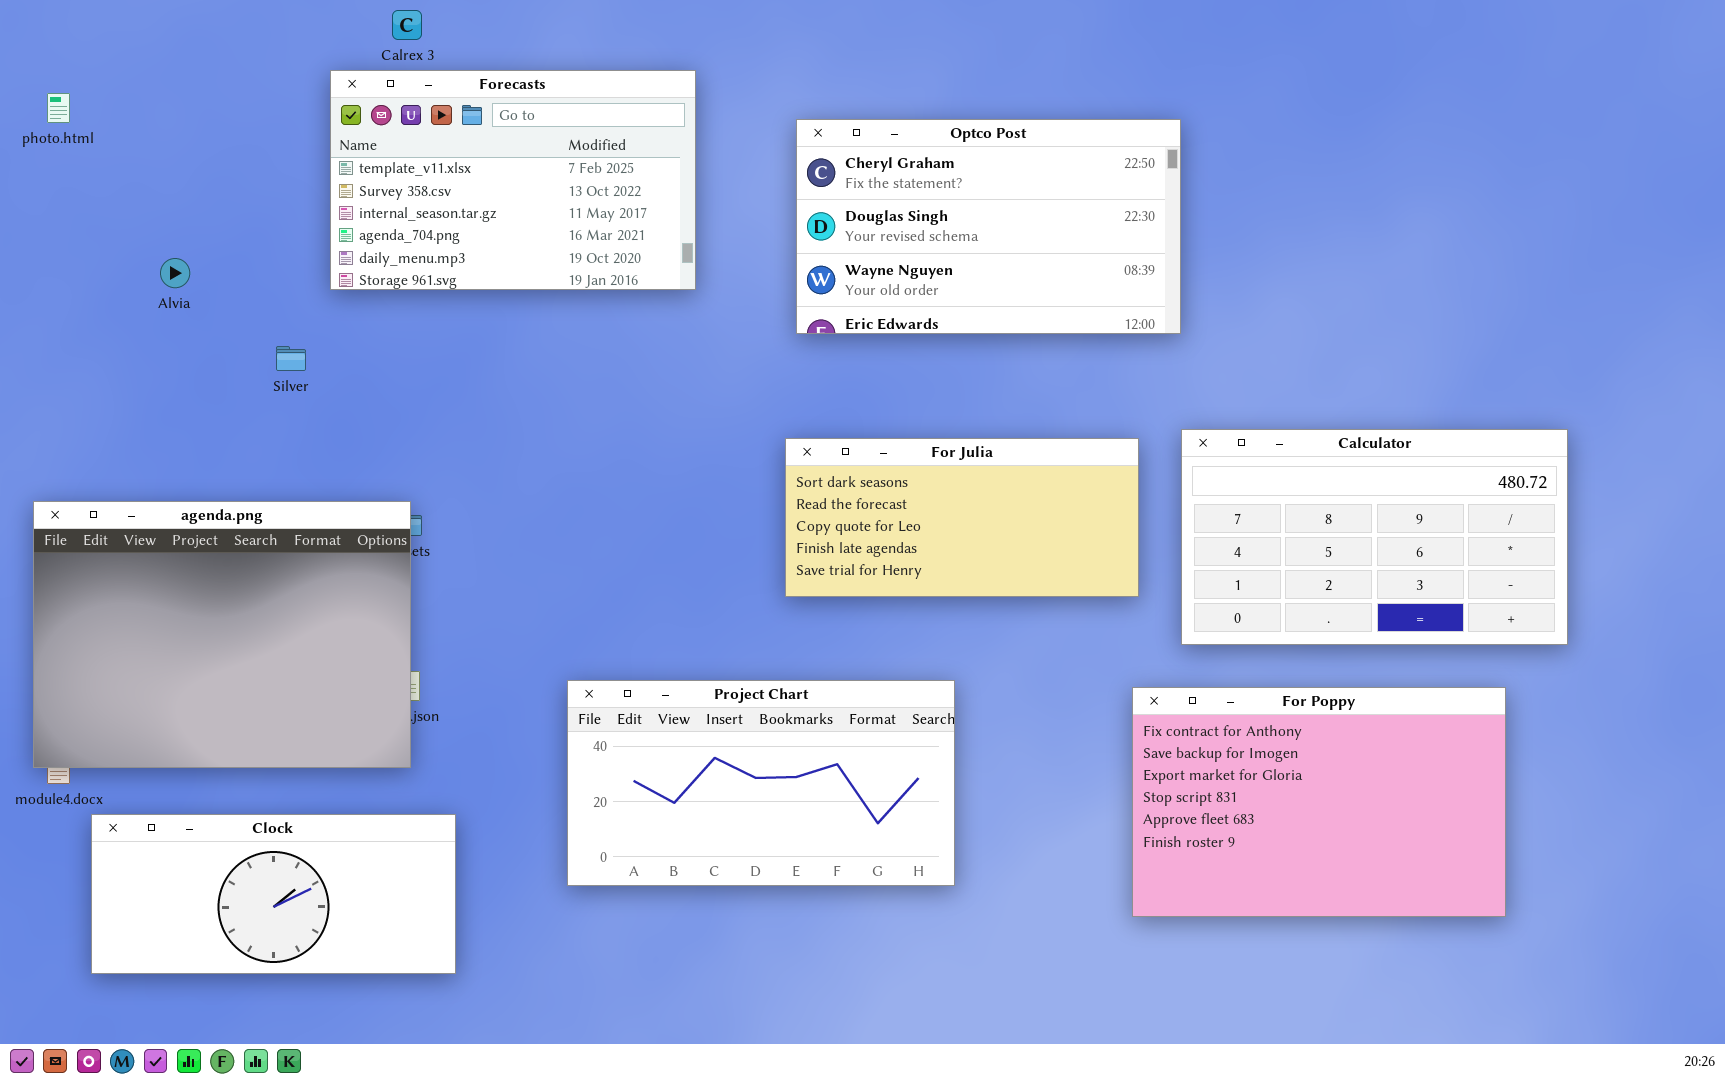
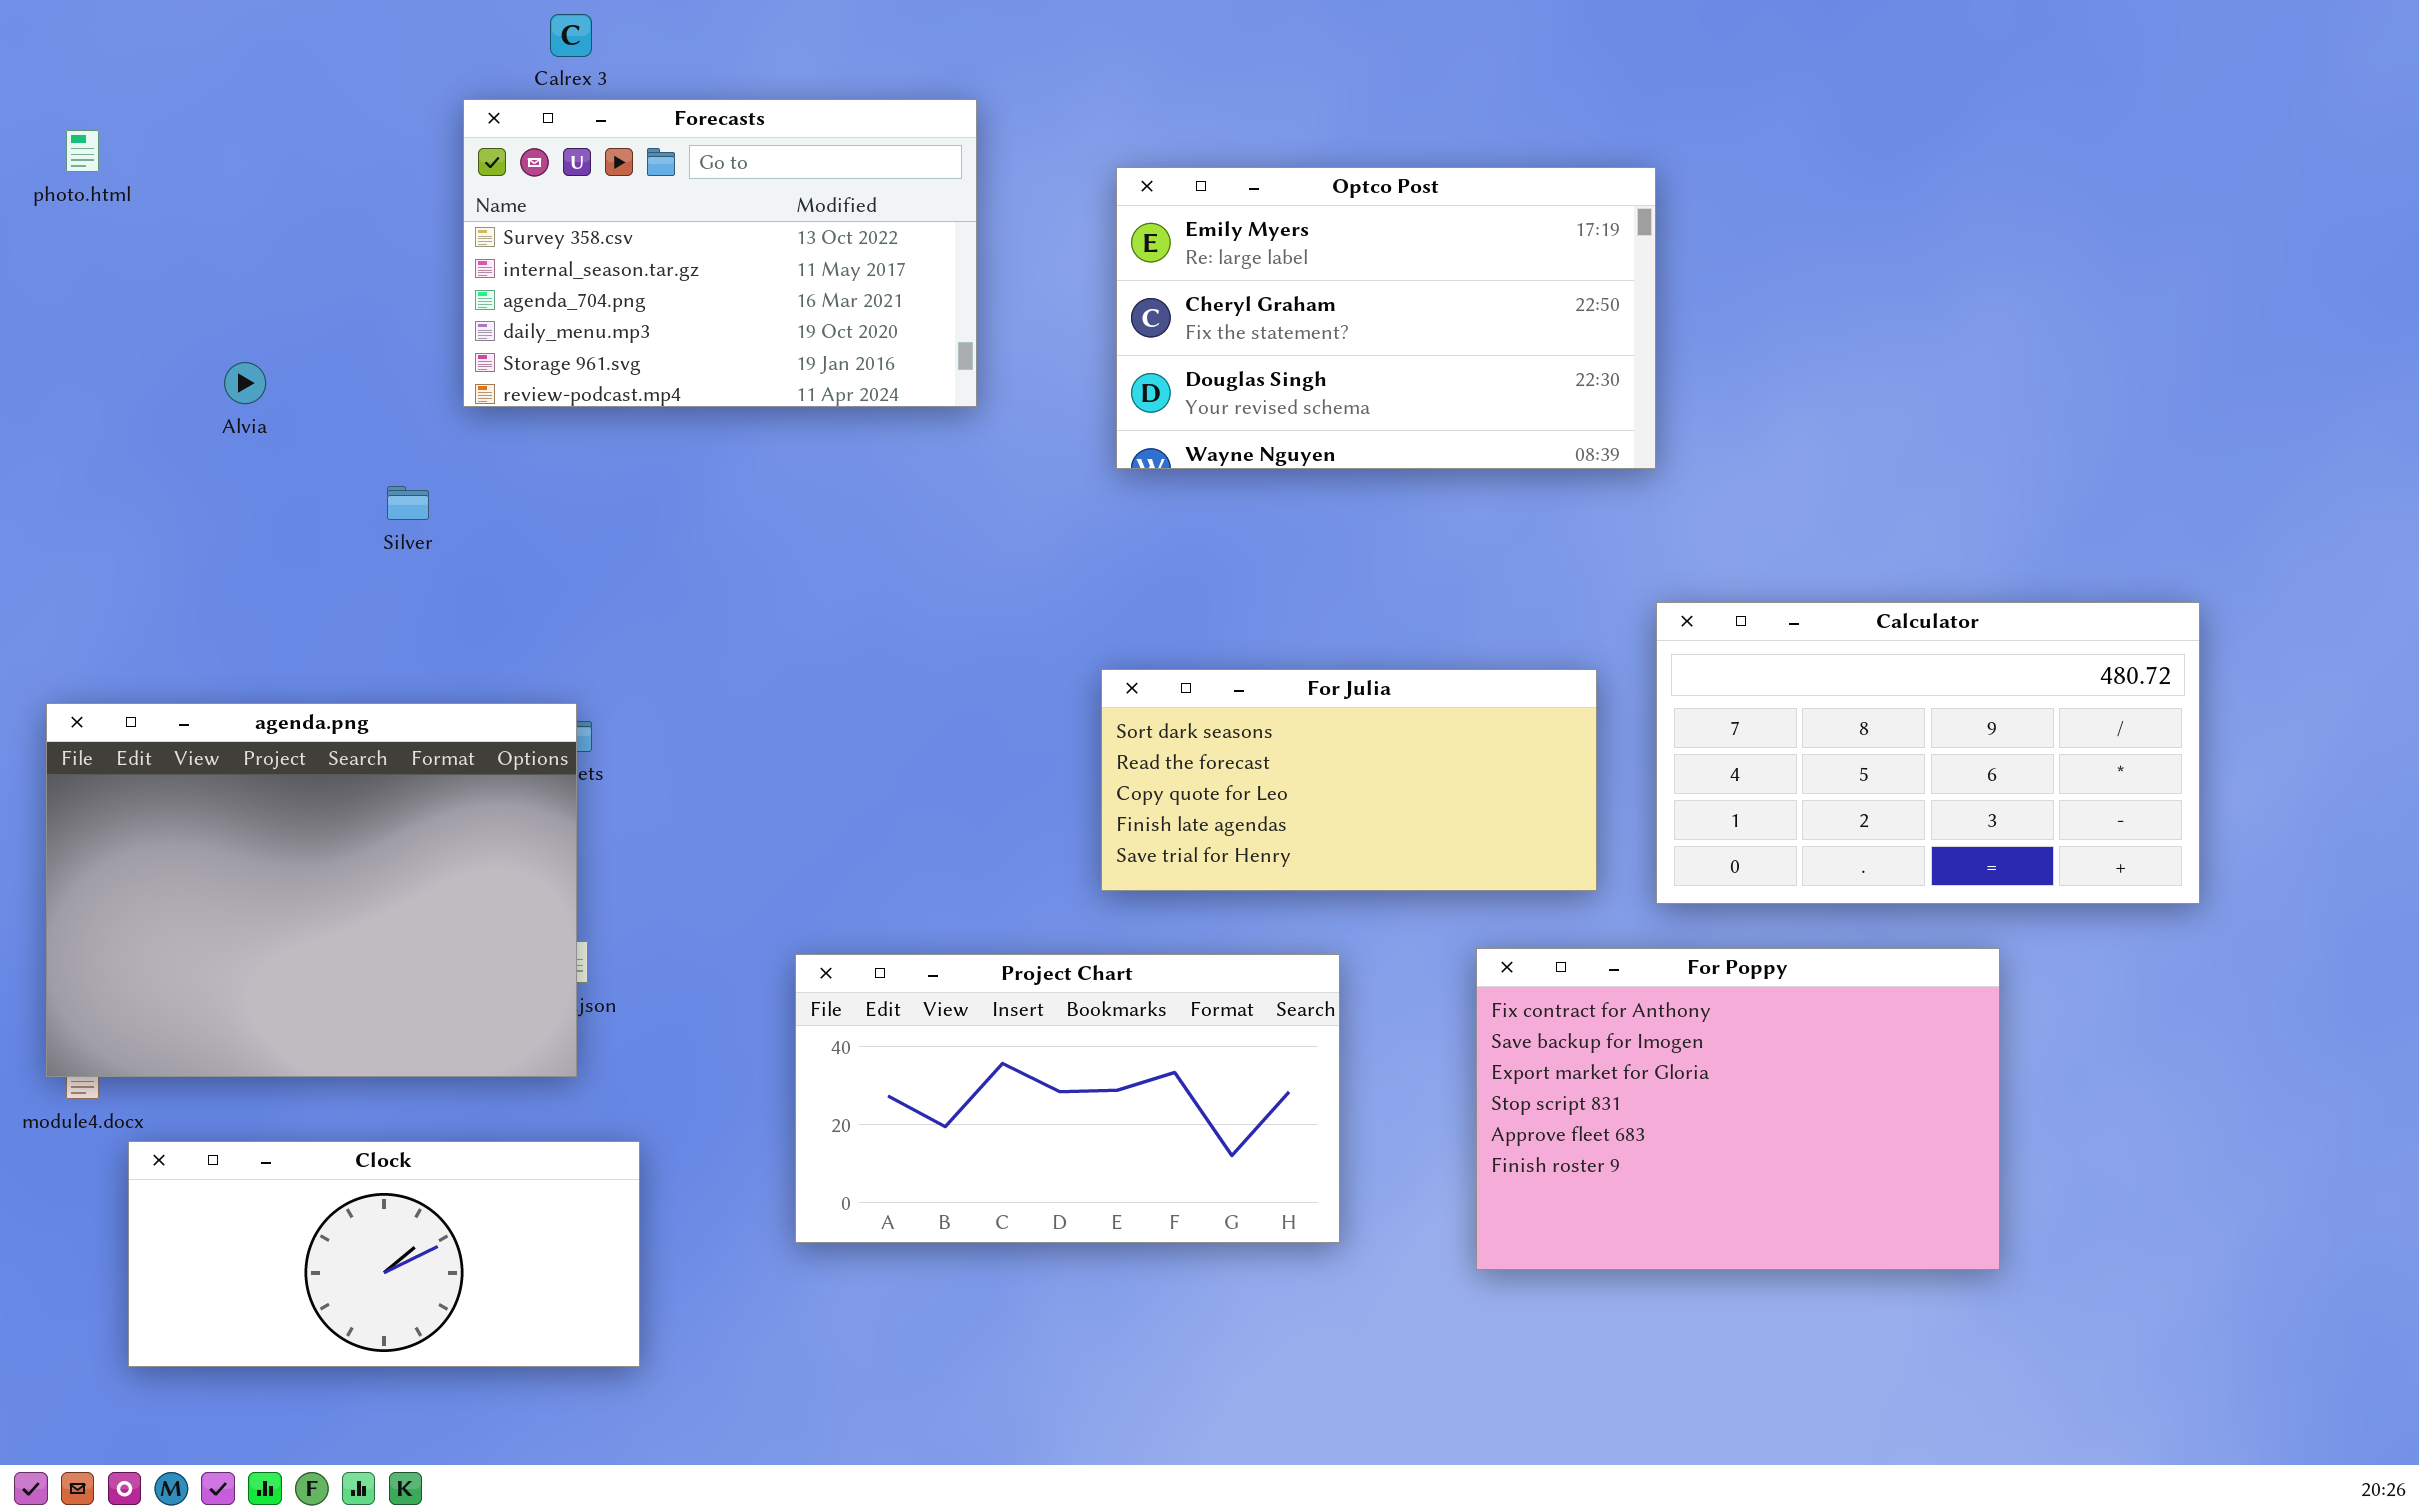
Forecasts: [330,70,696,290] -> [463,99,977,407], scrolled down 1 row
Optco Post: [796,119,1181,334] -> [1116,167,1656,469], scrolled up 1 row
For Julia: [785,438,1139,597] -> [1101,669,1597,891], moved
For Poppy: [1132,687,1506,917] -> [1476,948,2000,1270], moved

